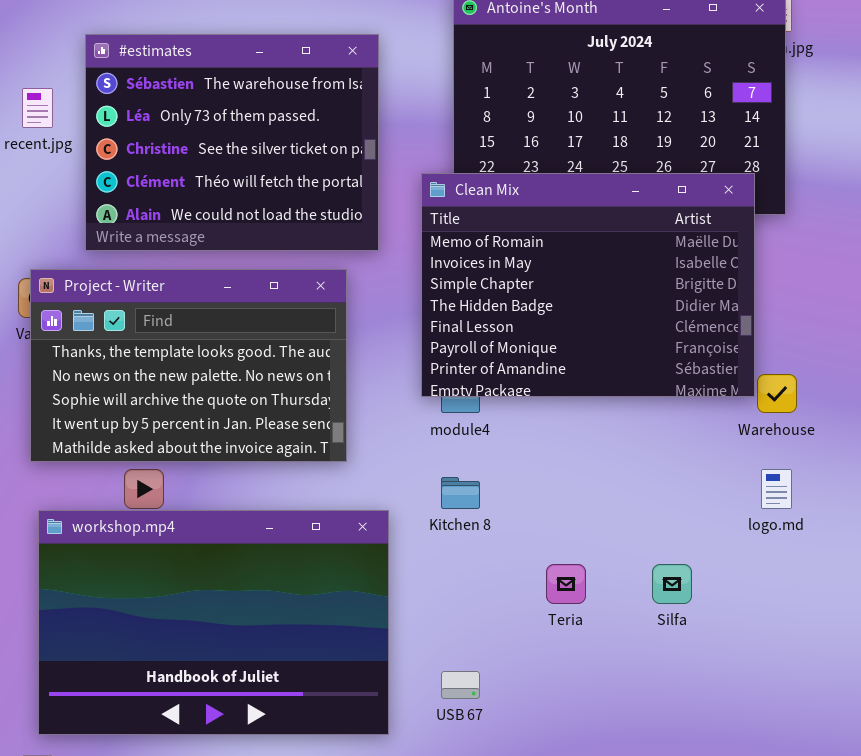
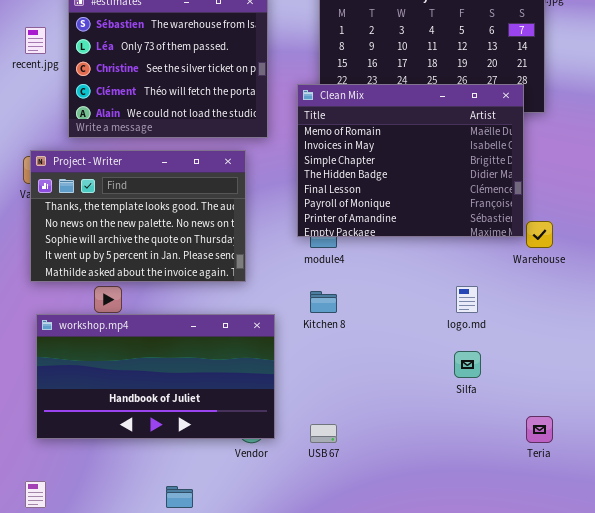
logo.md: [761,469,792,509] -> [456,286,478,313], moved
workshop.mp4: [38,510,389,735] -> [36,314,275,439], resized
Teria: [546,564,586,604] -> [526,416,553,443], moved

